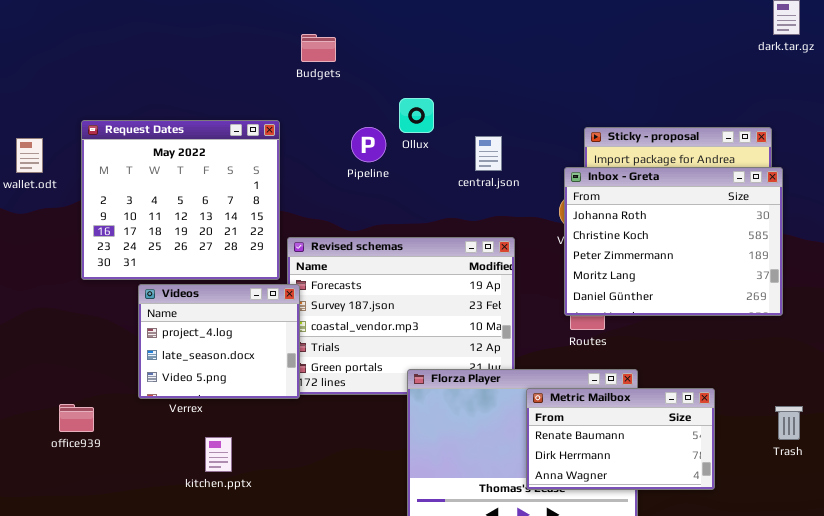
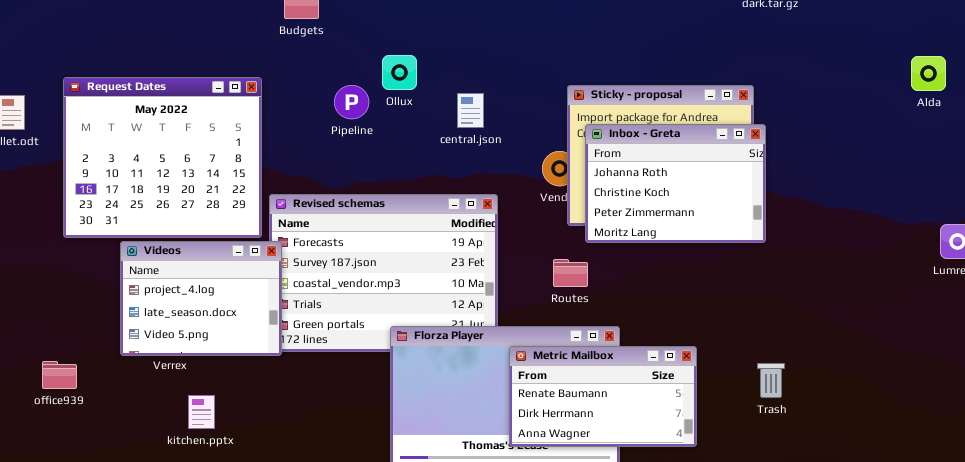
Inbox - Greta: [564,167,783,316] -> [585,124,766,243], resized

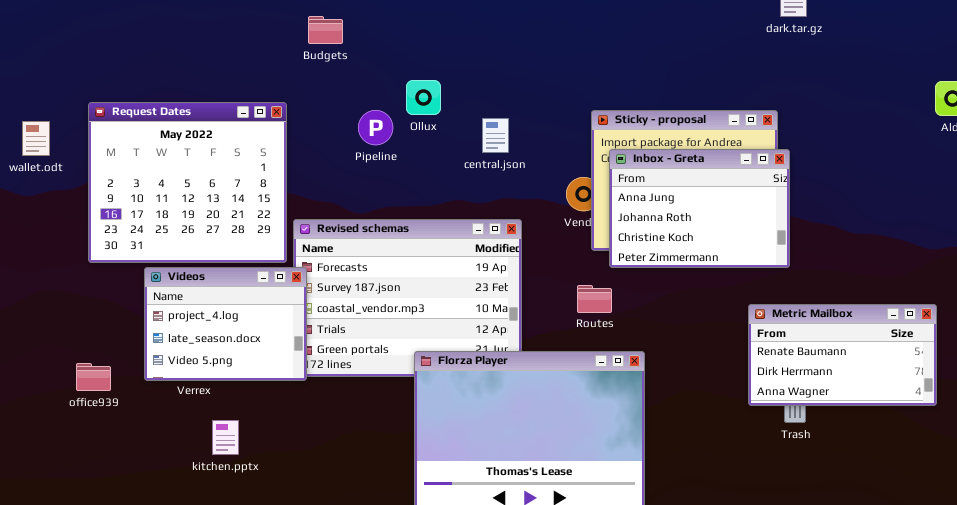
Inbox - Greta: [585,124,766,243] -> [609,149,790,268], scrolled up 1 row
Metric Mailbox: [509,346,697,447] -> [748,304,937,406], moved
office939: [42,361,77,389] -> [76,363,111,391], moved

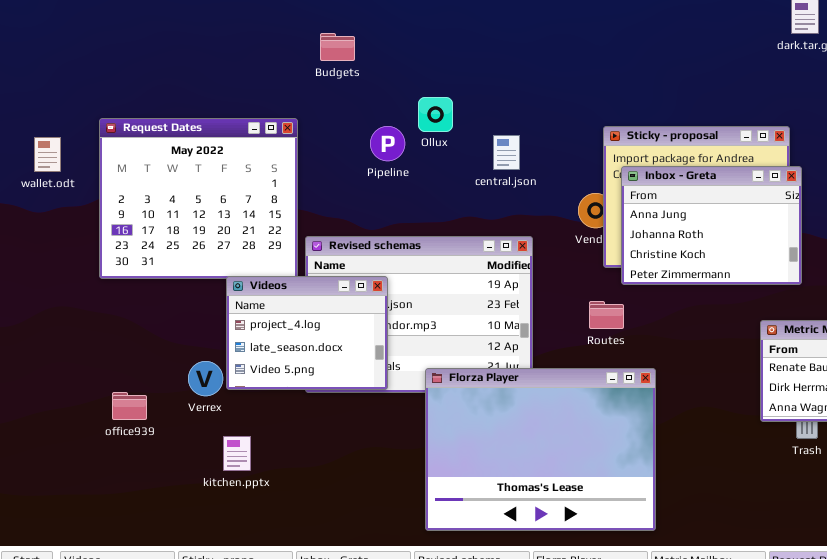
Videos: [144,267,307,381] -> [226,276,388,390], moved
office939: [76,363,111,391] -> [112,392,147,420], moved

